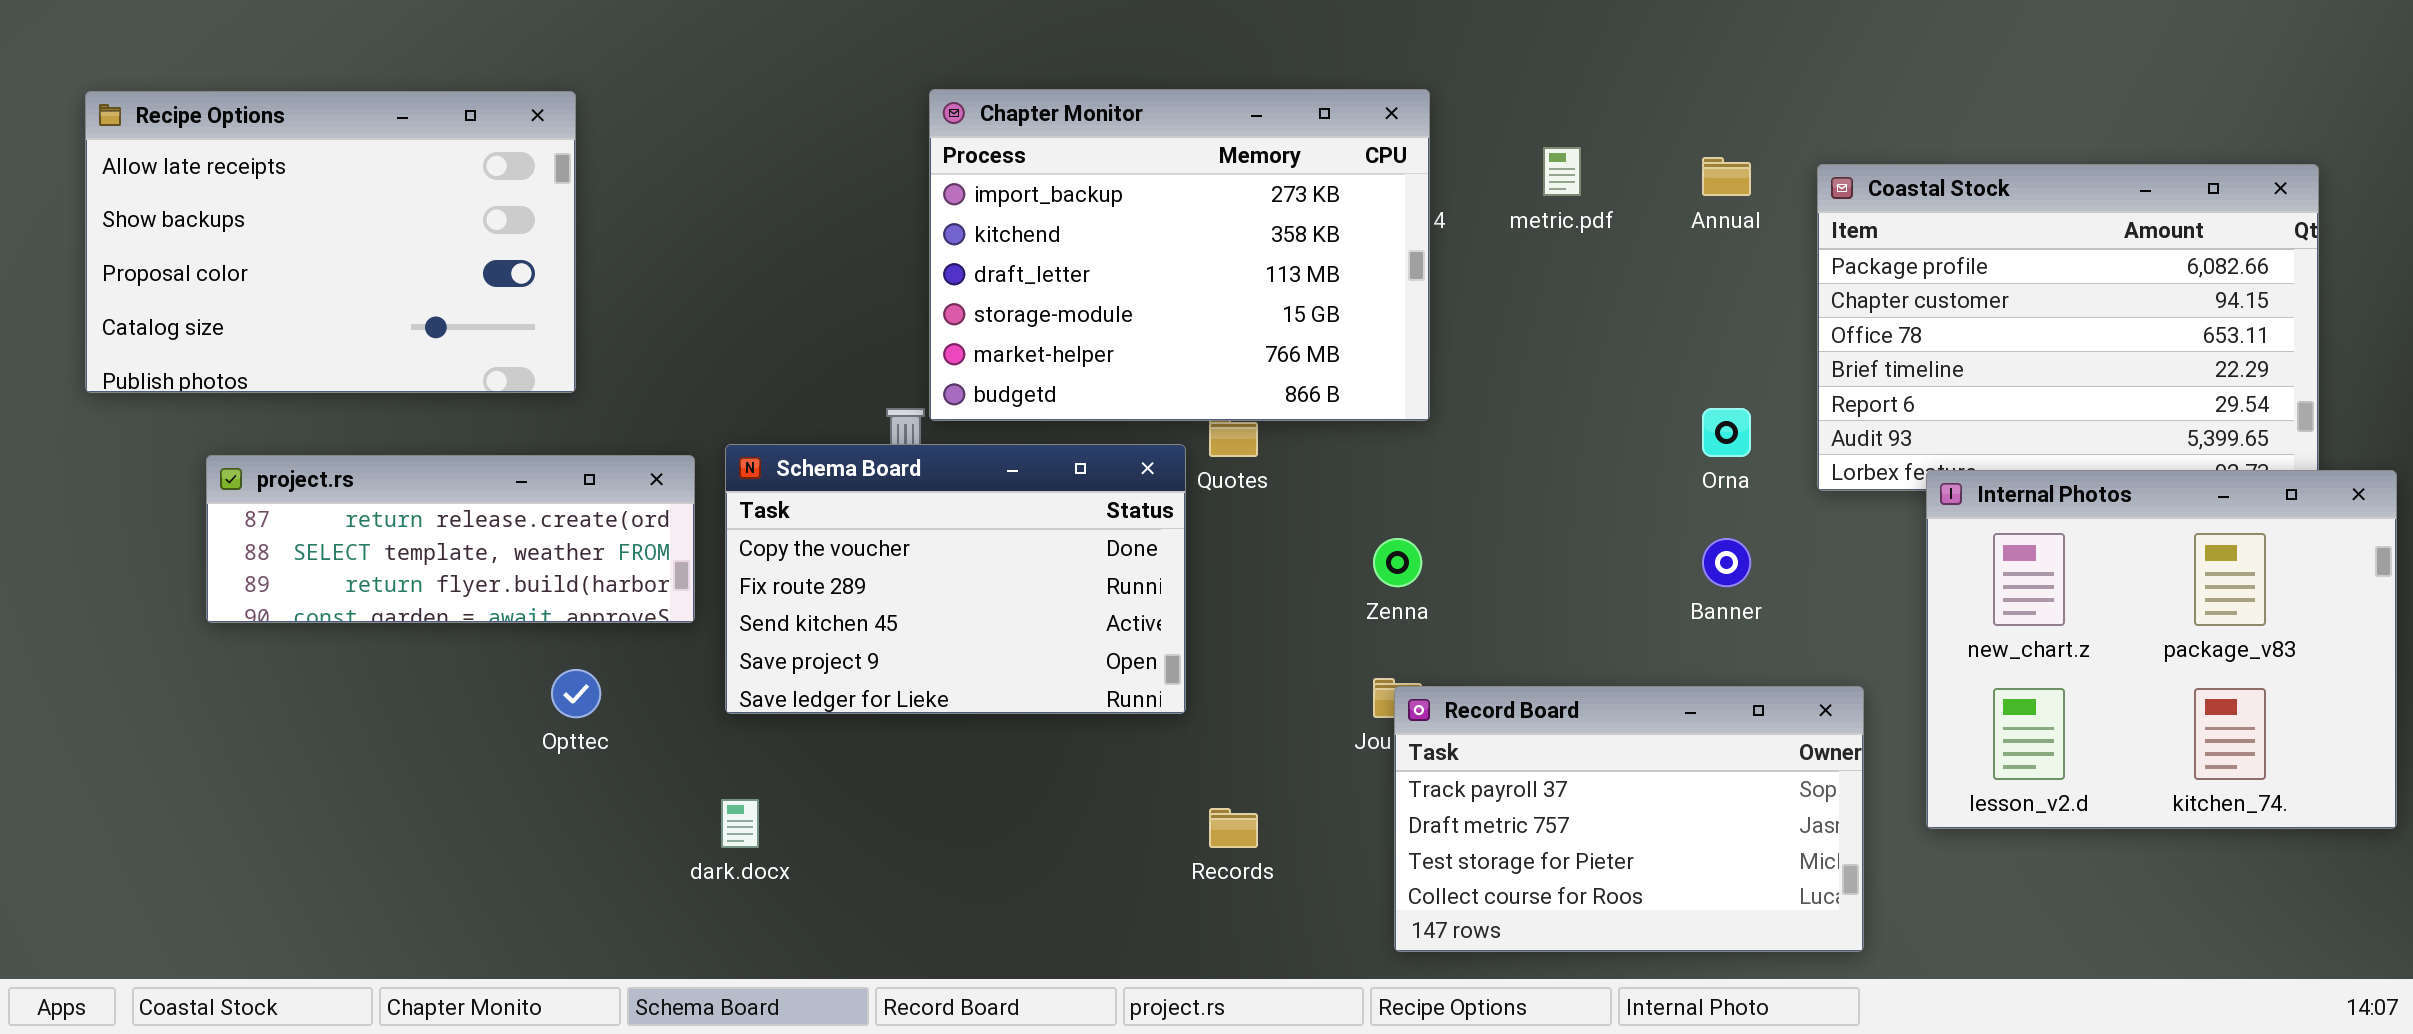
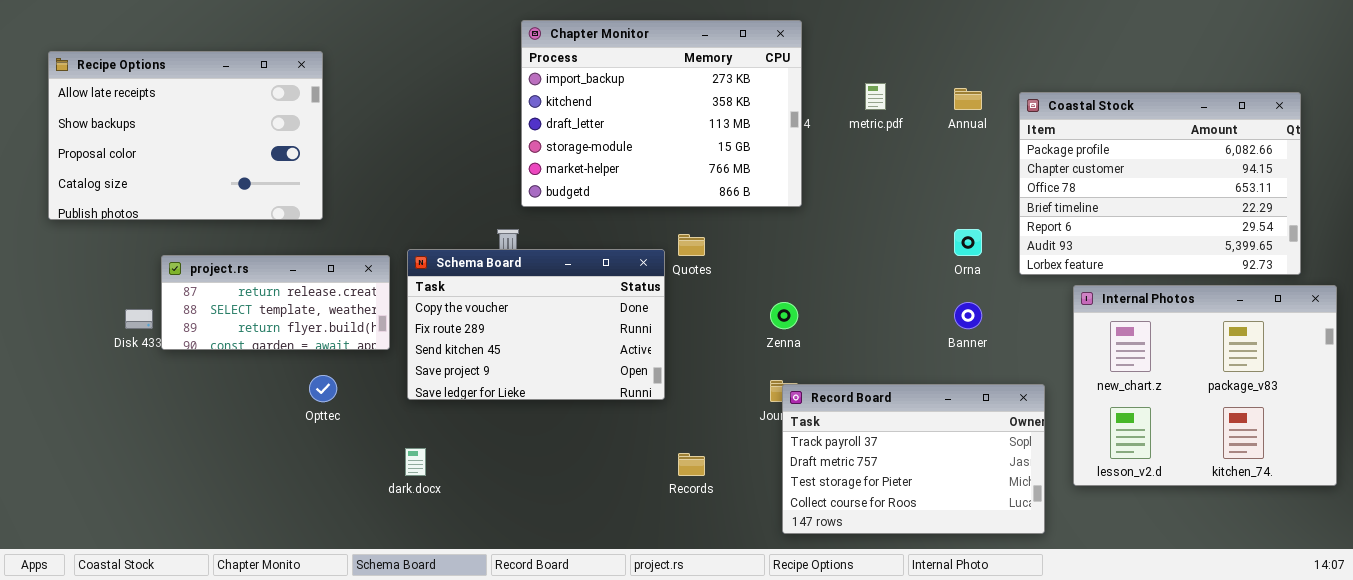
Chapter Monitor: [929,89,1430,421] -> [521,20,802,207], moved
project.rs: [206,455,695,623] -> [161,255,390,350], resized
Internal Photos: [1926,470,2397,829] -> [1073,285,1337,486], moved

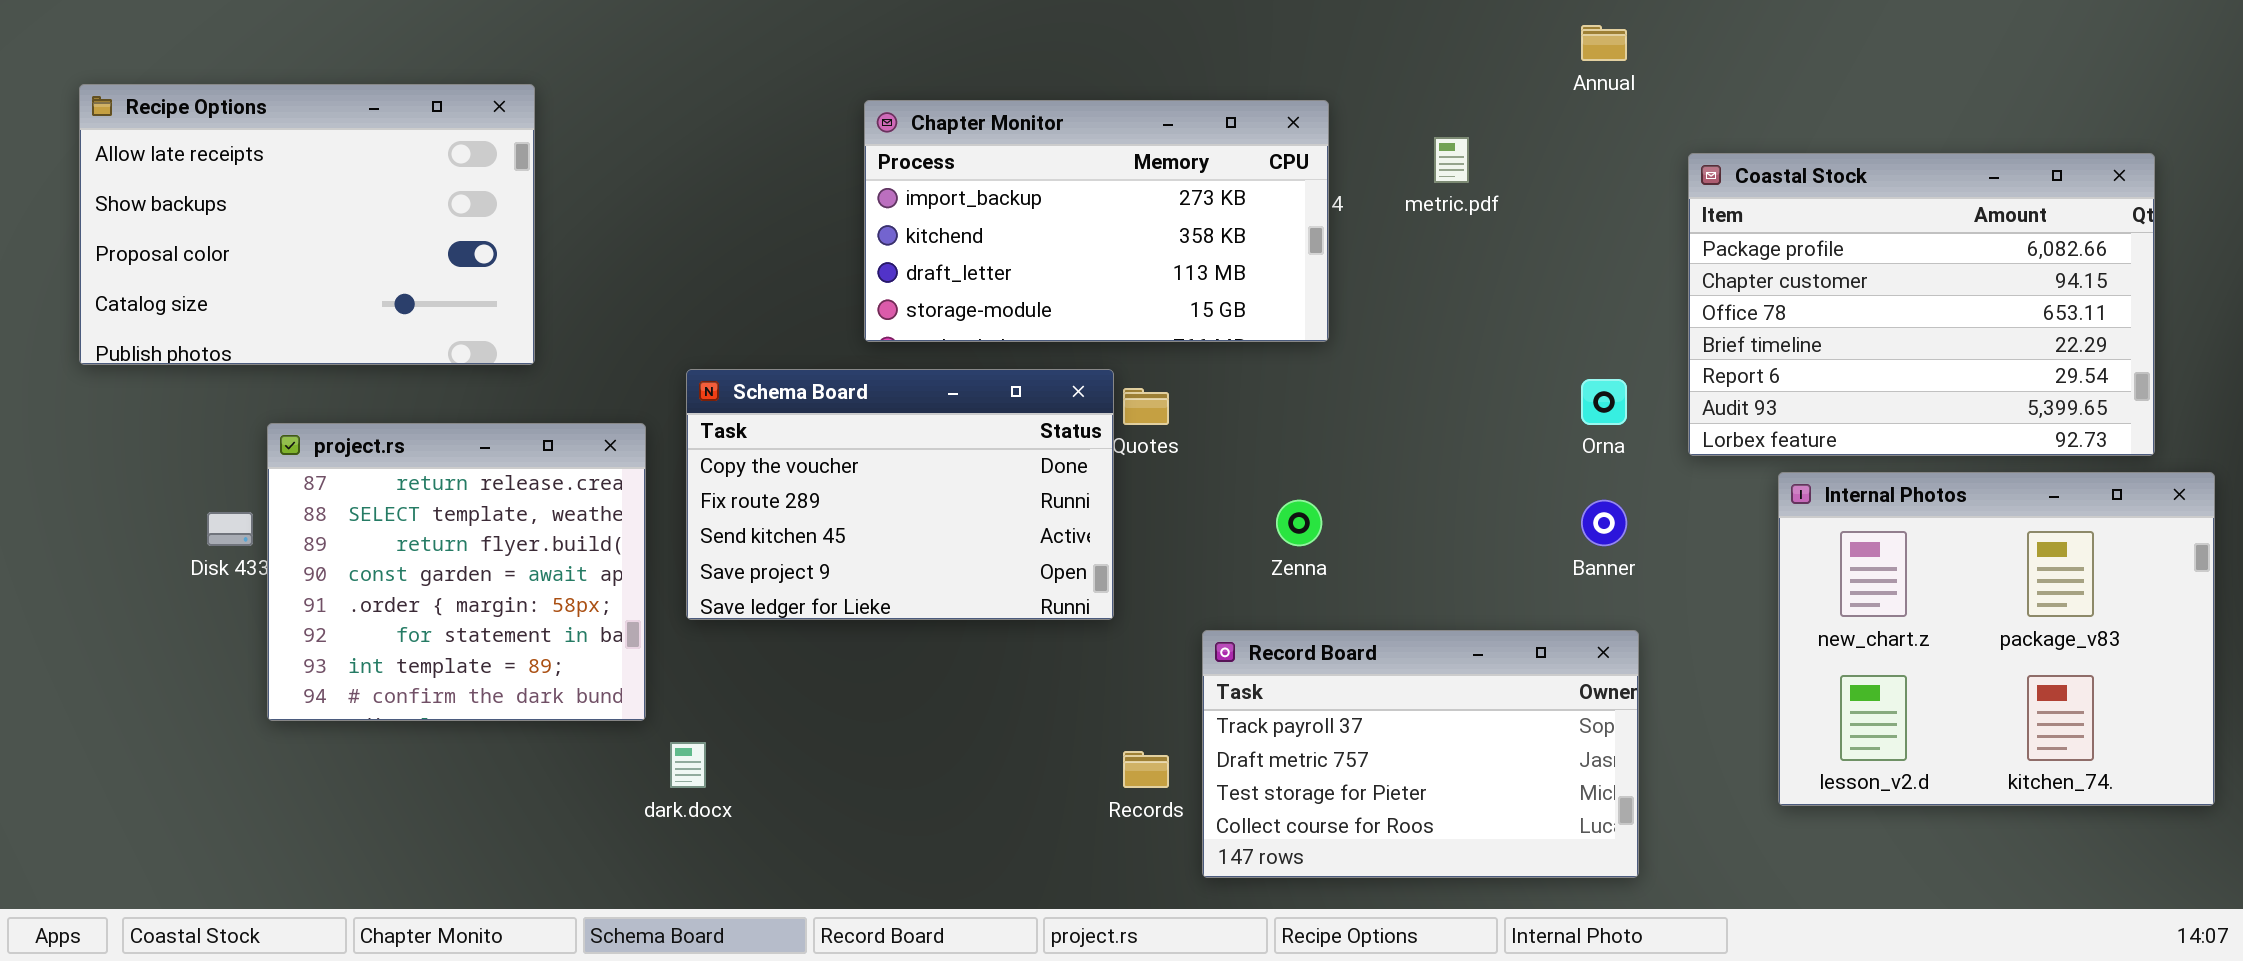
Chapter Monitor: [521,20,802,207] -> [864,100,1329,342], resized
Annual: [954,88,982,110] -> [1581,25,1627,61], moved
Schema Board: [407,249,665,400] -> [686,369,1114,620], moved
project.rs: [161,255,390,350] -> [267,423,646,721], resized
Record Board: [782,384,1045,534] -> [1202,630,1639,878], moved

